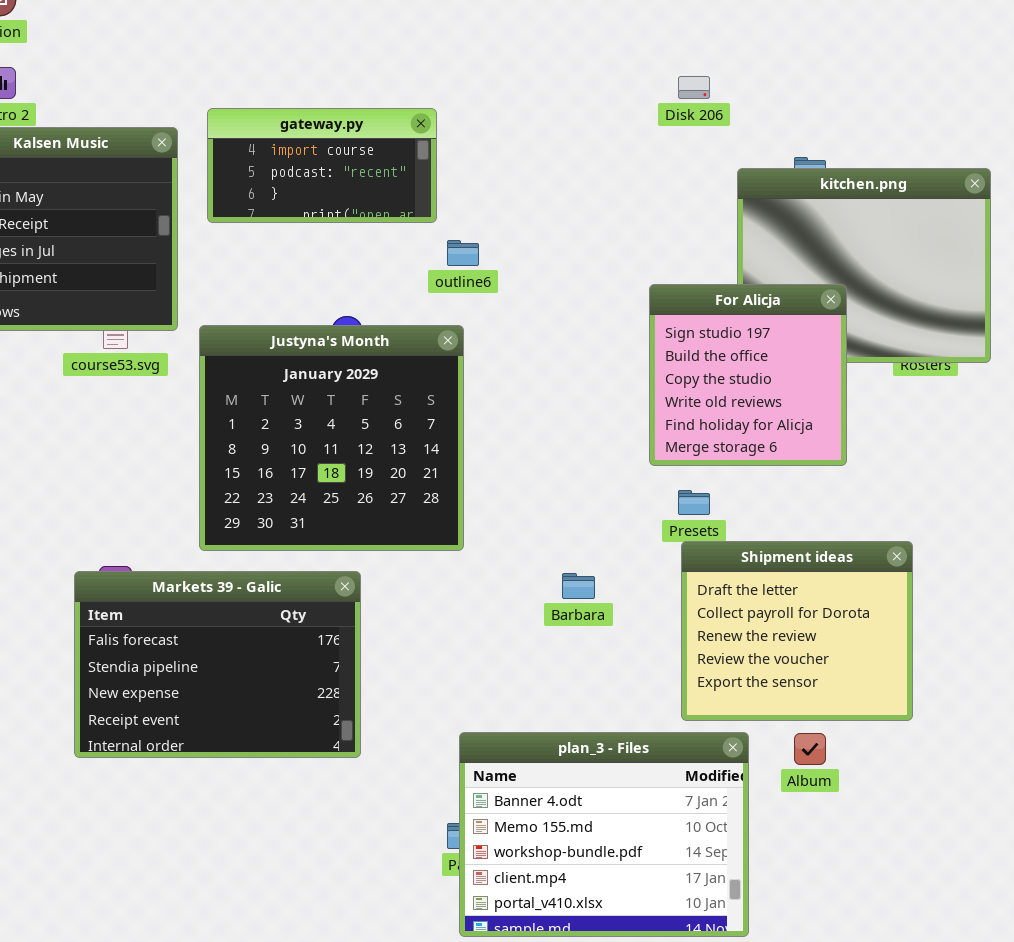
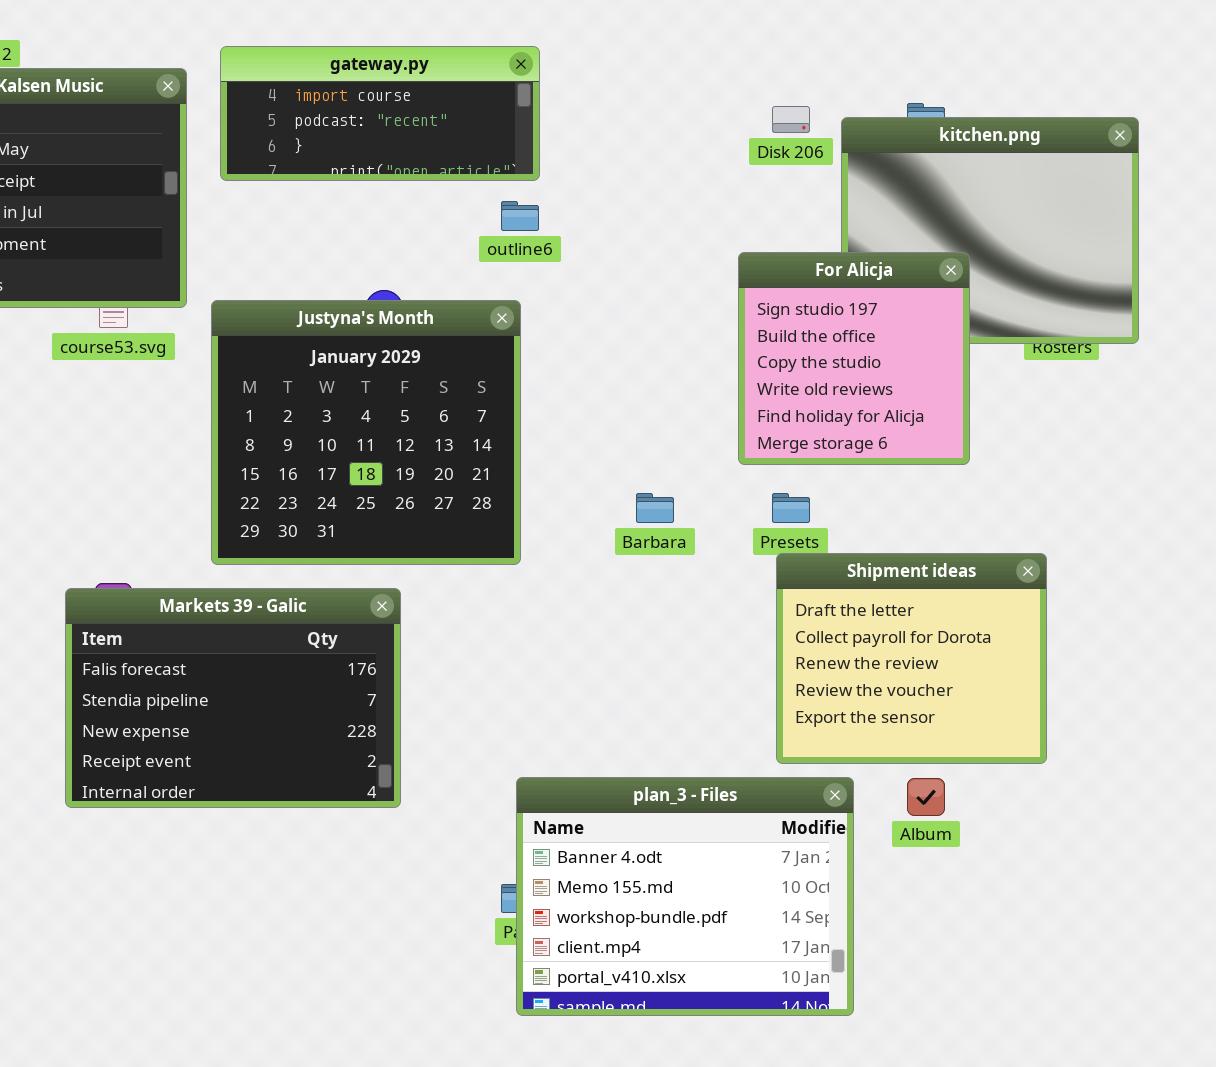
Disk 206: [678,76,710,99] -> [772,106,810,133], moved
gateway.py: [207,108,437,223] -> [220,46,540,181], resized
Barbara: [562,573,595,599] -> [636,493,674,523], moved

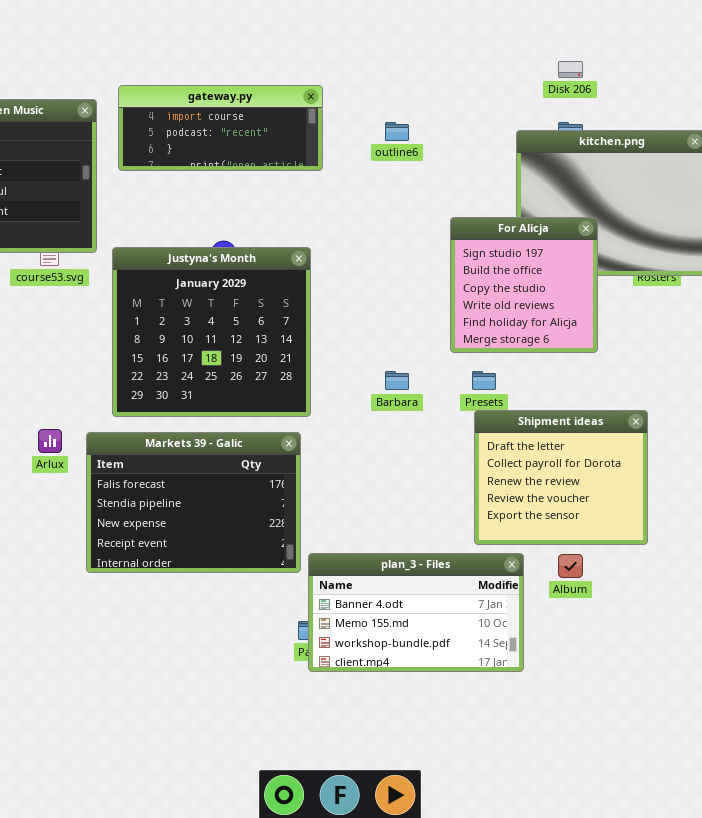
Disk 206: [772,106,810,133] -> [558,61,583,78], moved
outline6: [501,201,539,231] -> [385,122,409,141], moved
Markets 39 - Galic: [65,588,401,808] -> [86,432,301,573], moved
plan_3 - Files: [516,777,854,1016] -> [308,553,524,672], resized

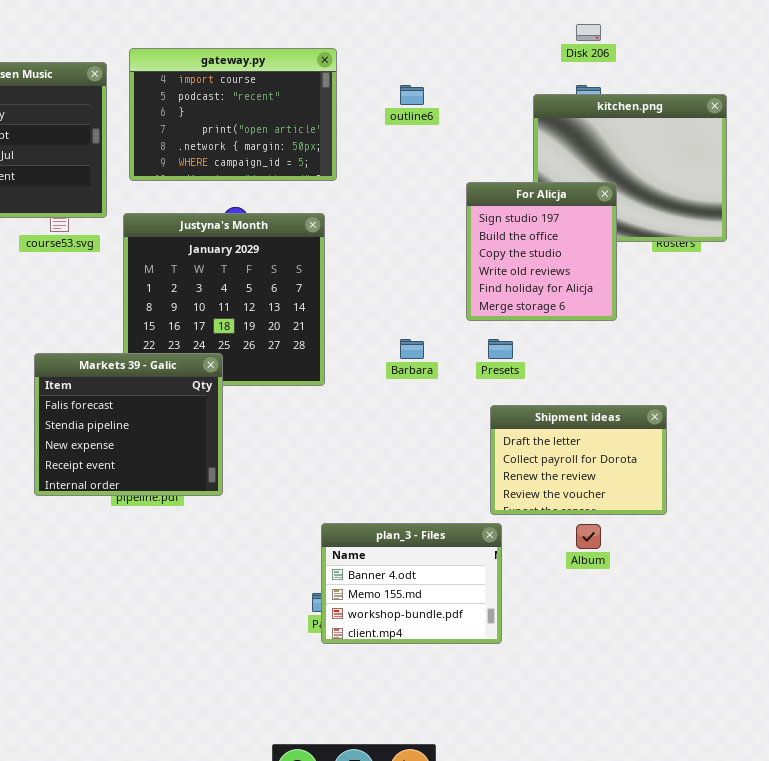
gateway.py: [118,85,323,171] -> [129,48,337,181], resized
Shipment ideas: [474,410,648,545] -> [490,405,667,515], resized
Markets 39 - Galic: [86,432,301,573] -> [34,353,223,496], moved, resized
plan_3 - Files: [308,553,524,672] -> [321,523,502,644], resized

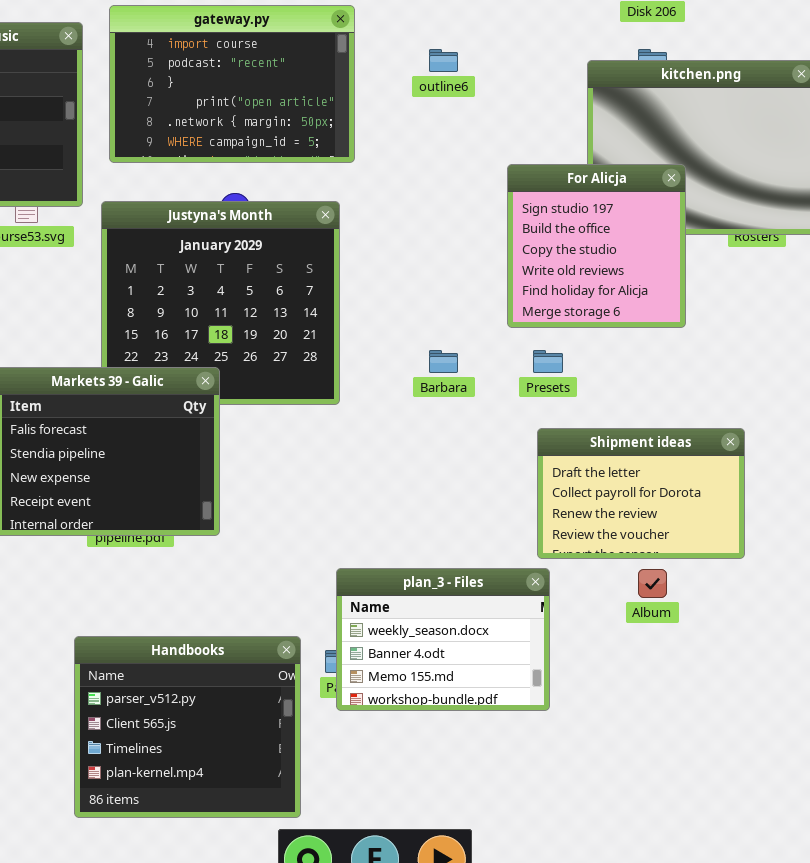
plan_3 - Files: [321,523,502,644] -> [336,568,550,711], scrolled up 1 row
Handbooks: none -> [74,636,301,818], opened

